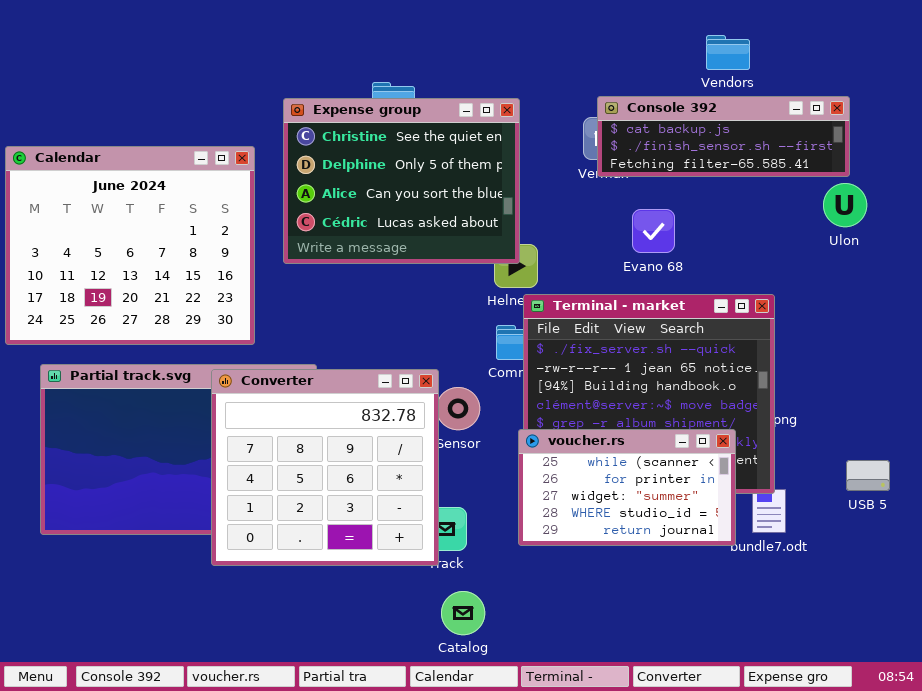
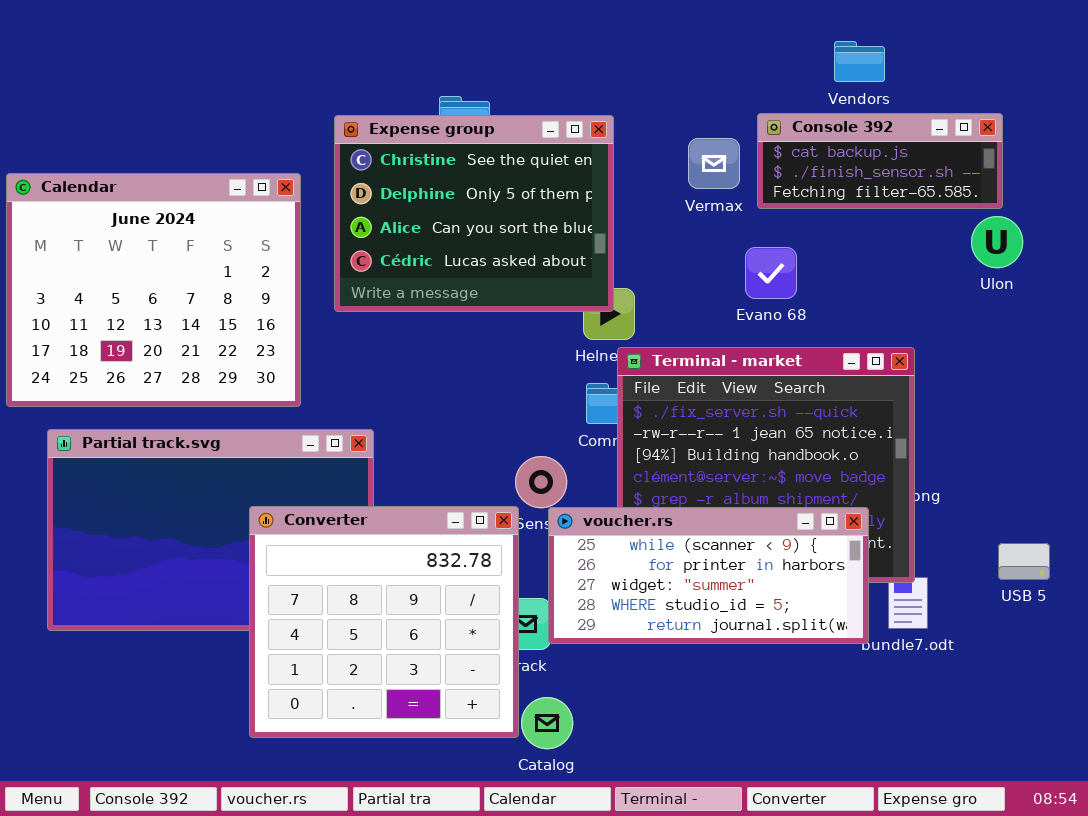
Console 392: [597,96,850,177] -> [757,113,1003,209], resized
Converter: [211,369,439,566] -> [249,506,519,738], moved
voucher.rs: [518,429,736,546] -> [548,507,869,644], resized

